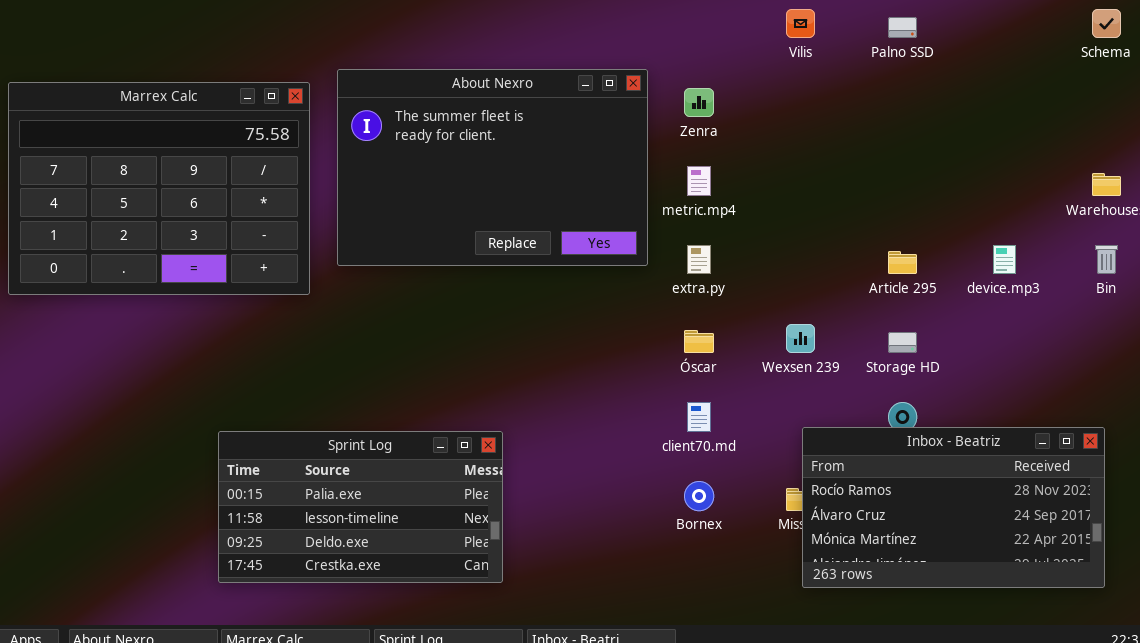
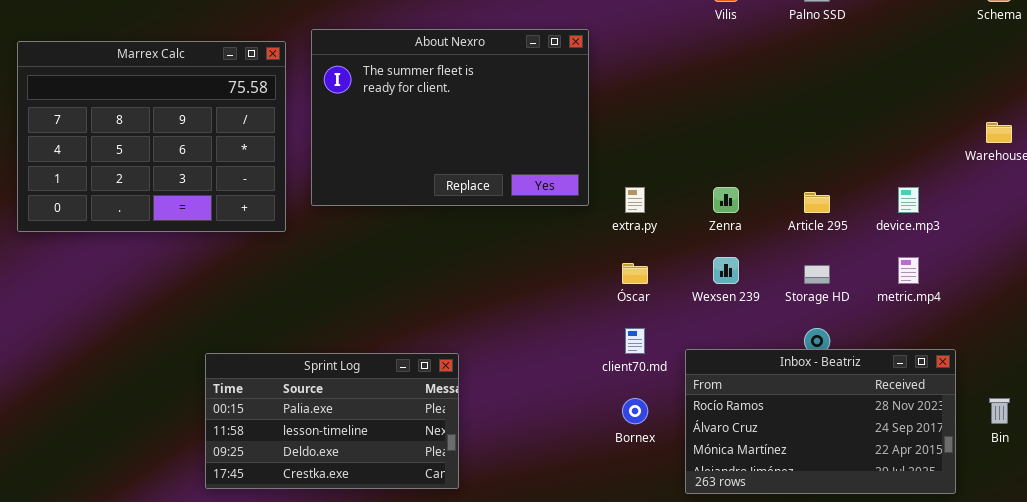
Zenra: [684,88,714,117] -> [713,187,739,213], moved
metric.mp4: [687,166,711,196] -> [898,257,919,284], moved
Bin: [1095,245,1118,274] -> [989,398,1010,424], moved
Inbox - Beatriz: [802,427,1105,588] -> [685,349,956,494], moved

